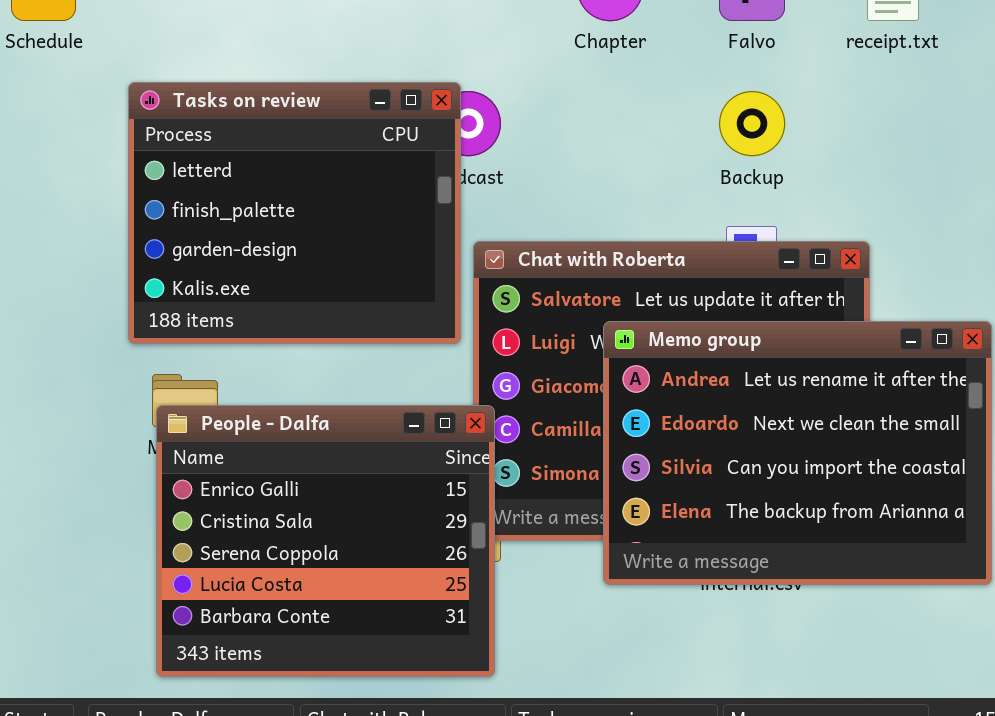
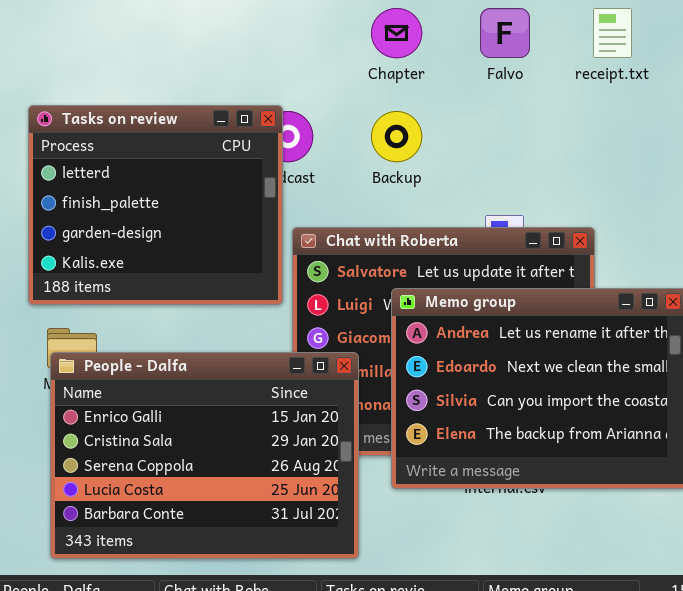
Backup: [719,91,785,156] -> [371,111,422,162], moved
People - Dalfa: [156,405,495,677] -> [50,352,359,559], resized

